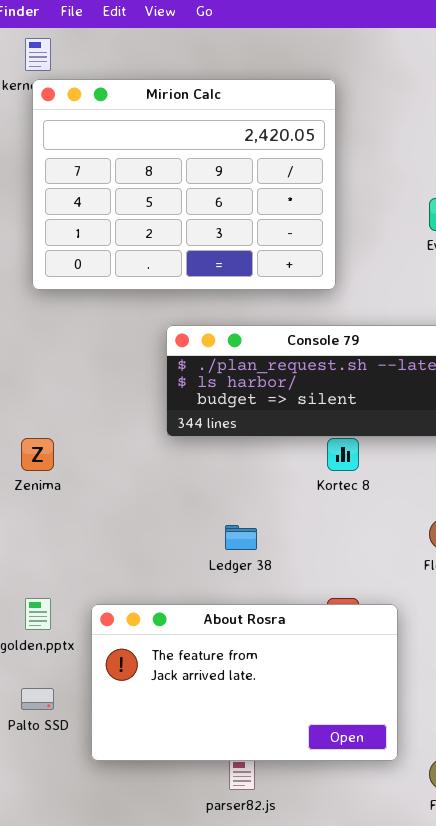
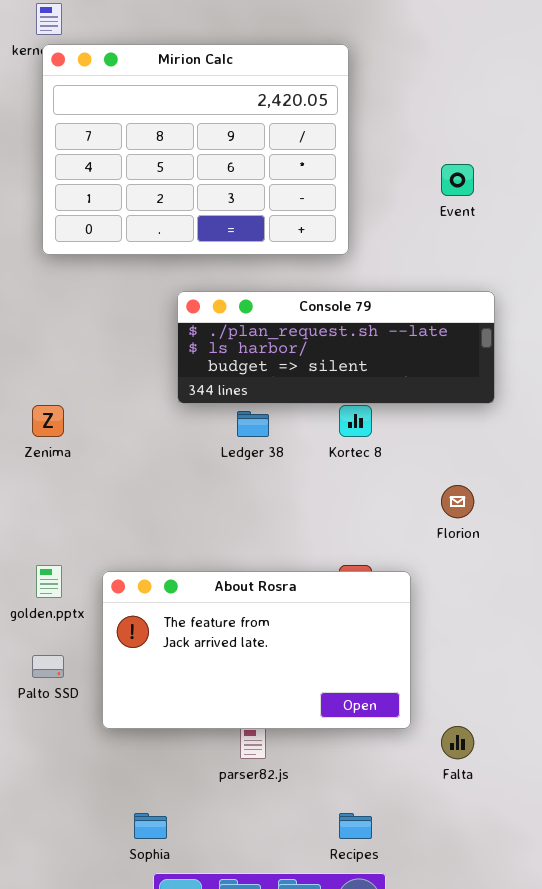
Ledger 38: [225,525,257,550] -> [237,411,269,437], moved

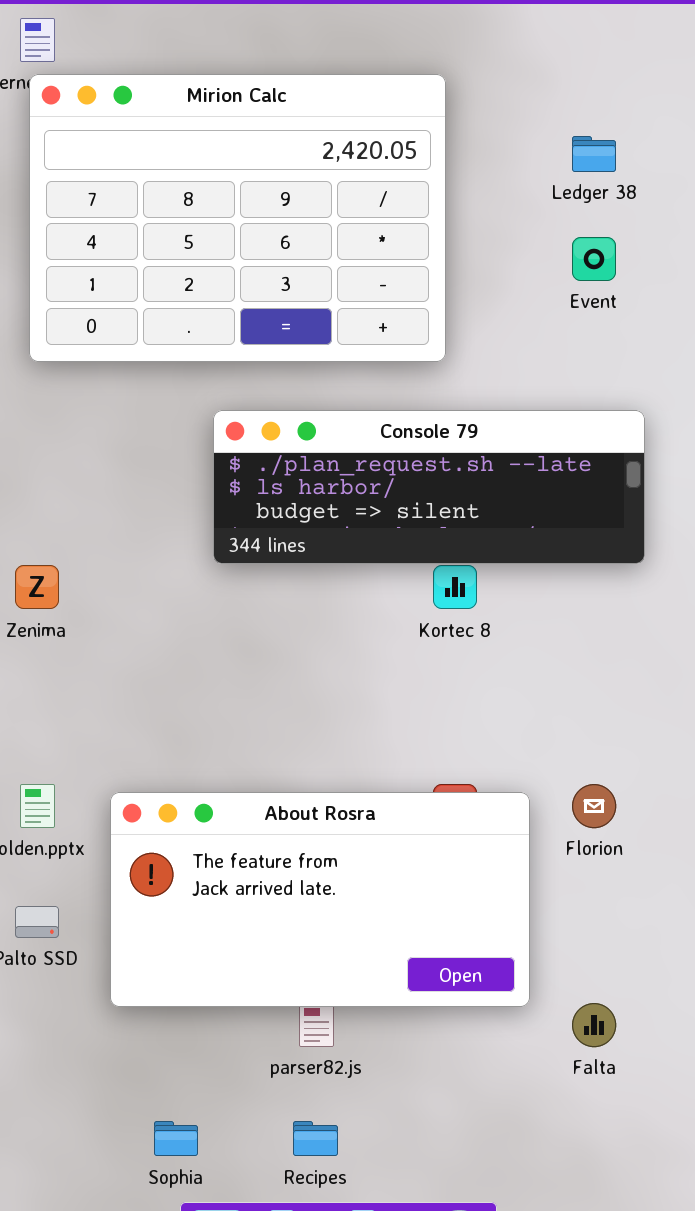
Ledger 38: [237,411,269,437] -> [572,136,616,172], moved
Florion: [441,485,474,518] -> [572,784,616,828], moved
Recipes: [339,813,372,839] -> [293,1121,338,1156], moved

